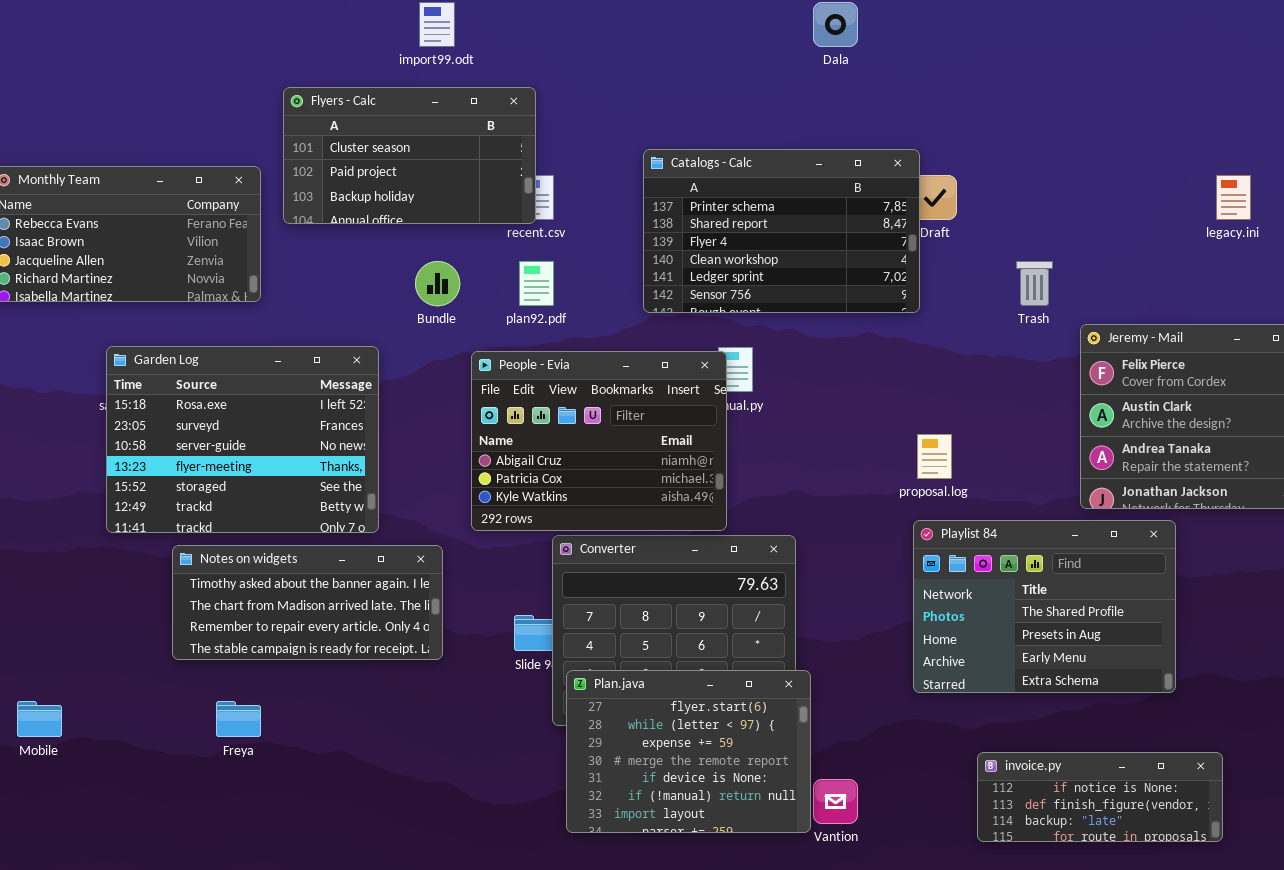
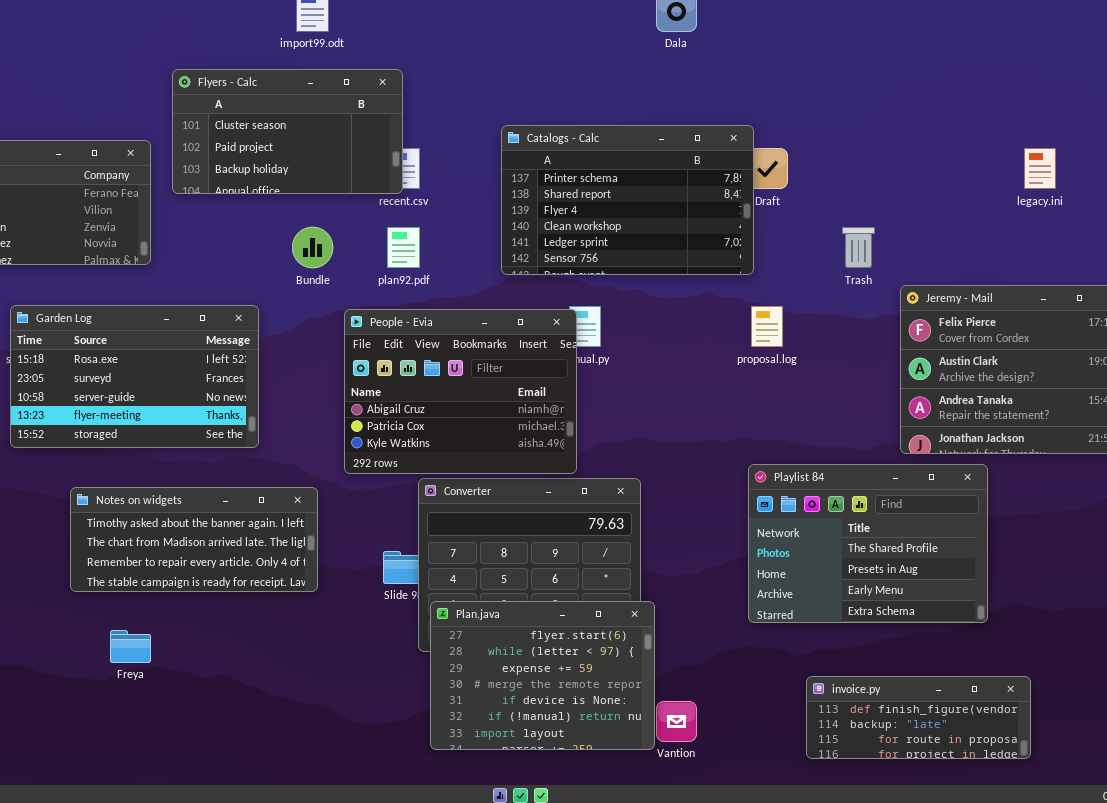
Garden Log: [106,346,379,533] -> [10,305,259,448], resized
proposal.log: [917,434,952,479] -> [751,306,783,347], moved
invoice.py: [977,752,1223,842] -> [806,676,1031,759], scrolled down 1 row

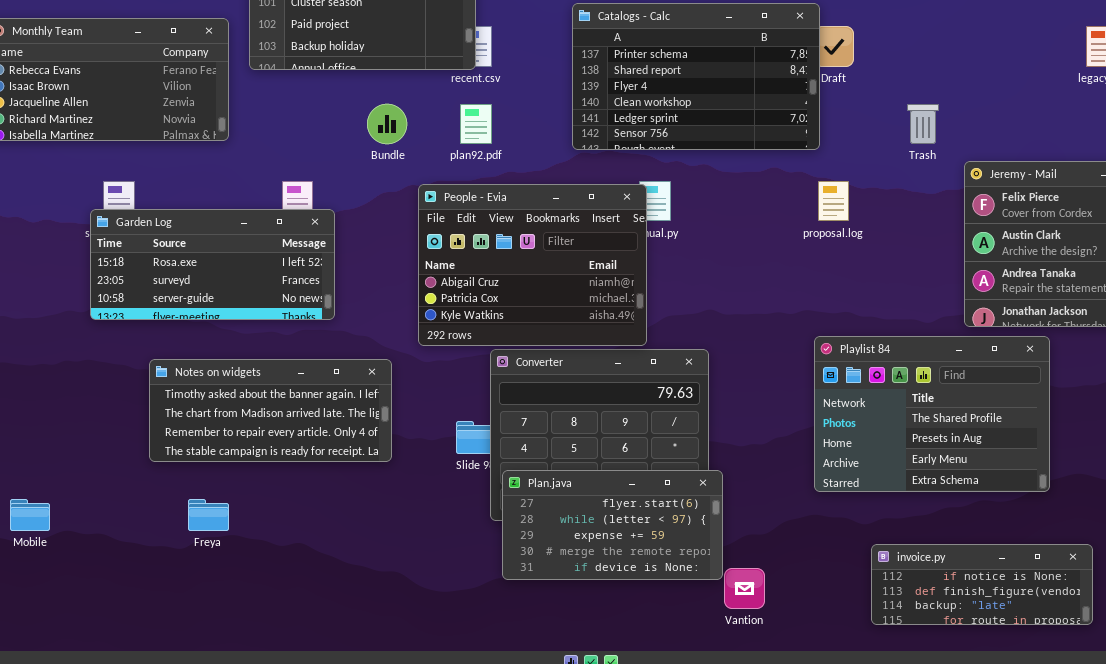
Garden Log: [10,305,259,448] -> [90,209,335,320], resized
Plan.java: [430,601,655,750] -> [502,470,723,580], resized
invoice.py: [806,676,1031,759] -> [871,544,1093,625], scrolled up 1 row

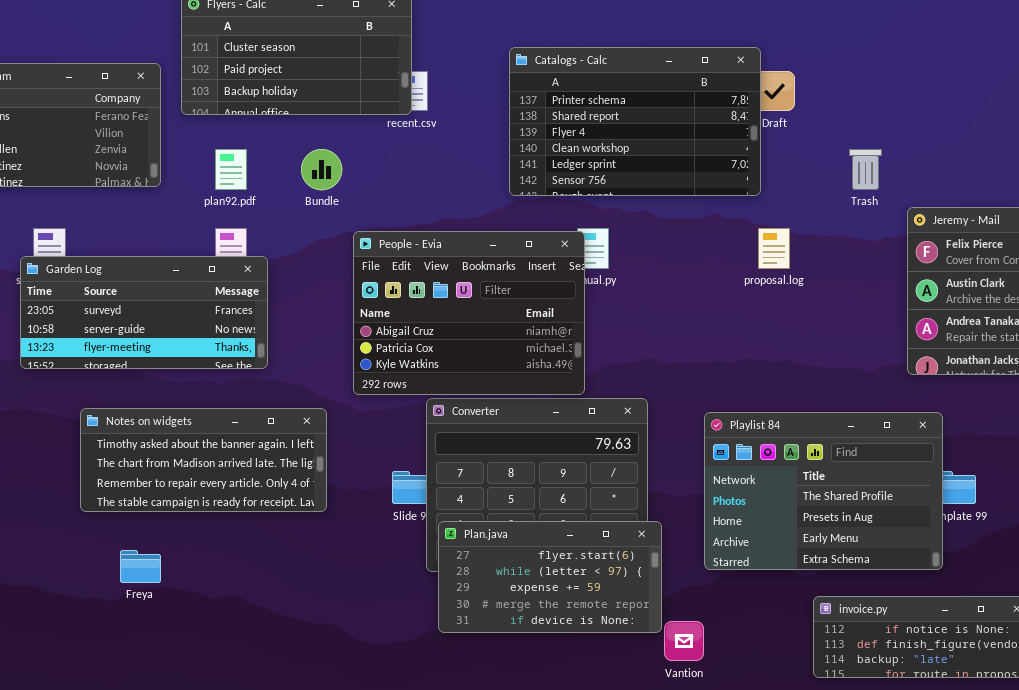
plan92.pdf: [460,104,492,144] -> [215,149,247,190], moved
Garden Log: [90,209,335,320] -> [20,256,268,369], scrolled down 1 row
Playlist 84: [814,336,1050,492] -> [704,412,943,570], moved

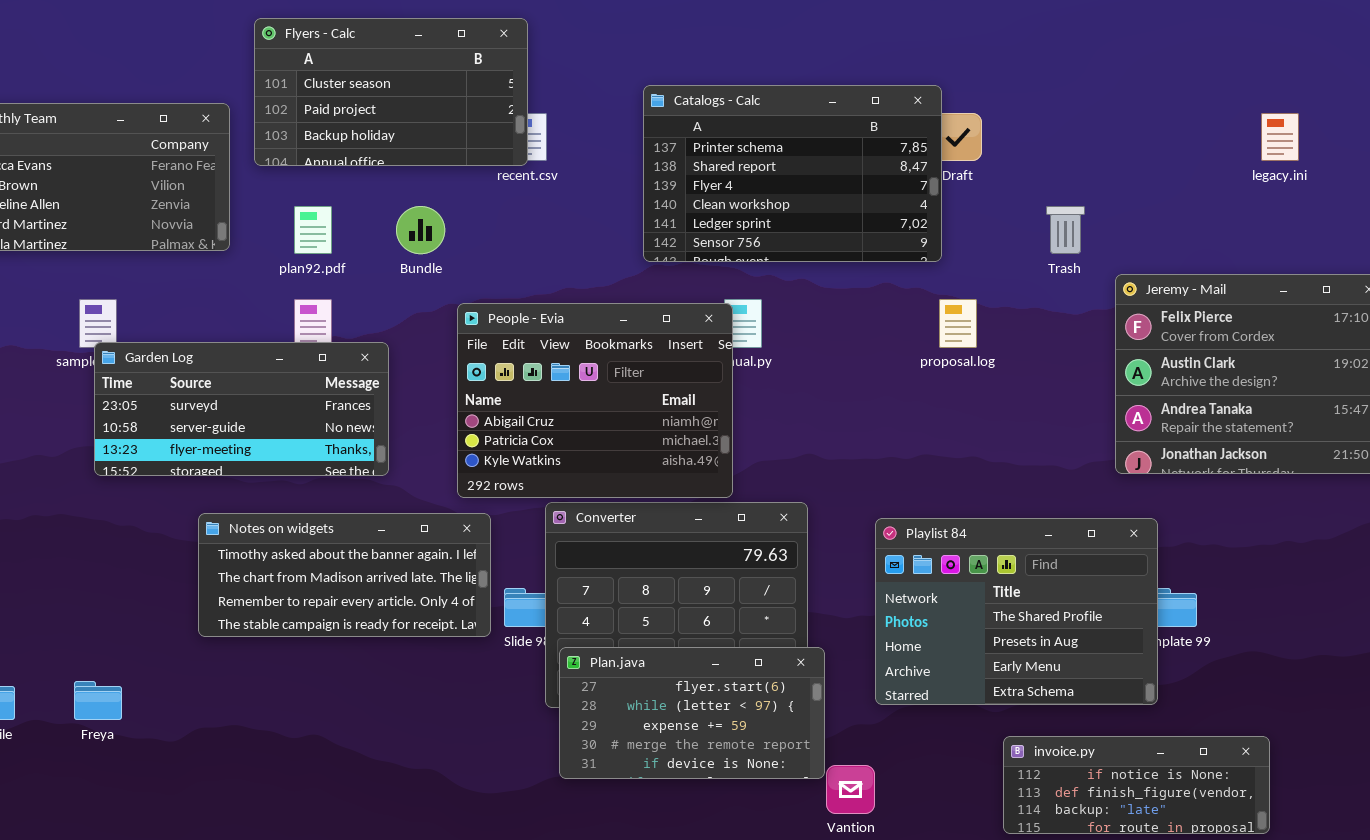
Garden Log: [20,256,268,369] -> [94,342,389,476], moved
Notes on widgets: [80,408,327,512] -> [198,513,491,637], moved
Freya: [120,550,161,583] -> [74,681,122,720], moved

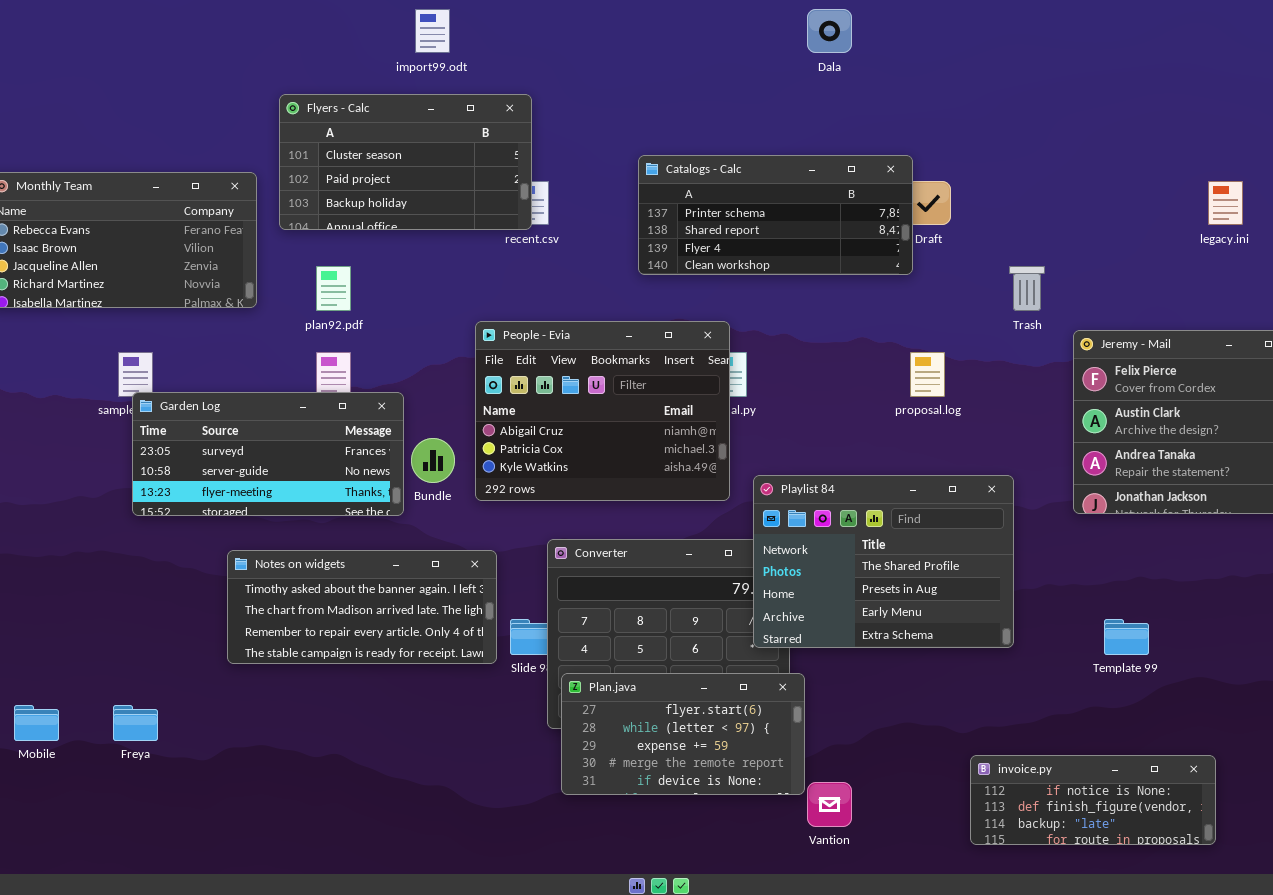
Catalogs - Calc: [643,85,942,262] -> [638,155,913,275], resized
Bundle: [396,206,445,254] -> [411,438,455,483], moved
People - Evia: [457,303,733,498] -> [475,321,730,501], moved
Playlist 84: [875,518,1158,705] -> [753,475,1014,648], moved

